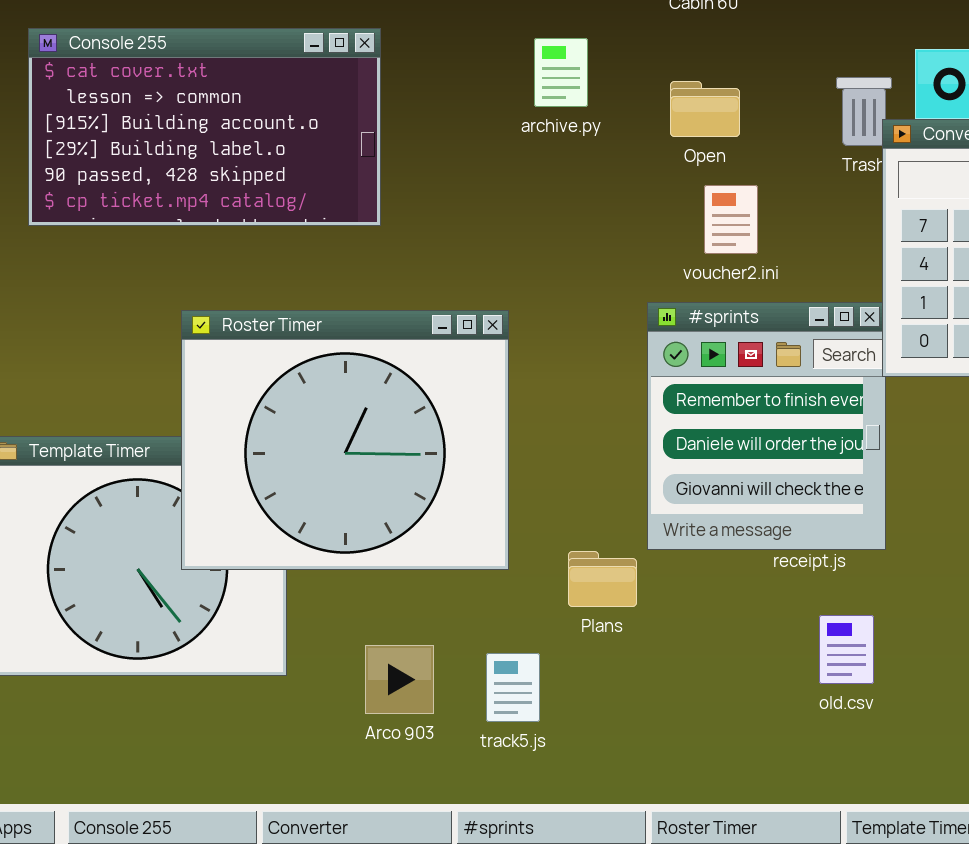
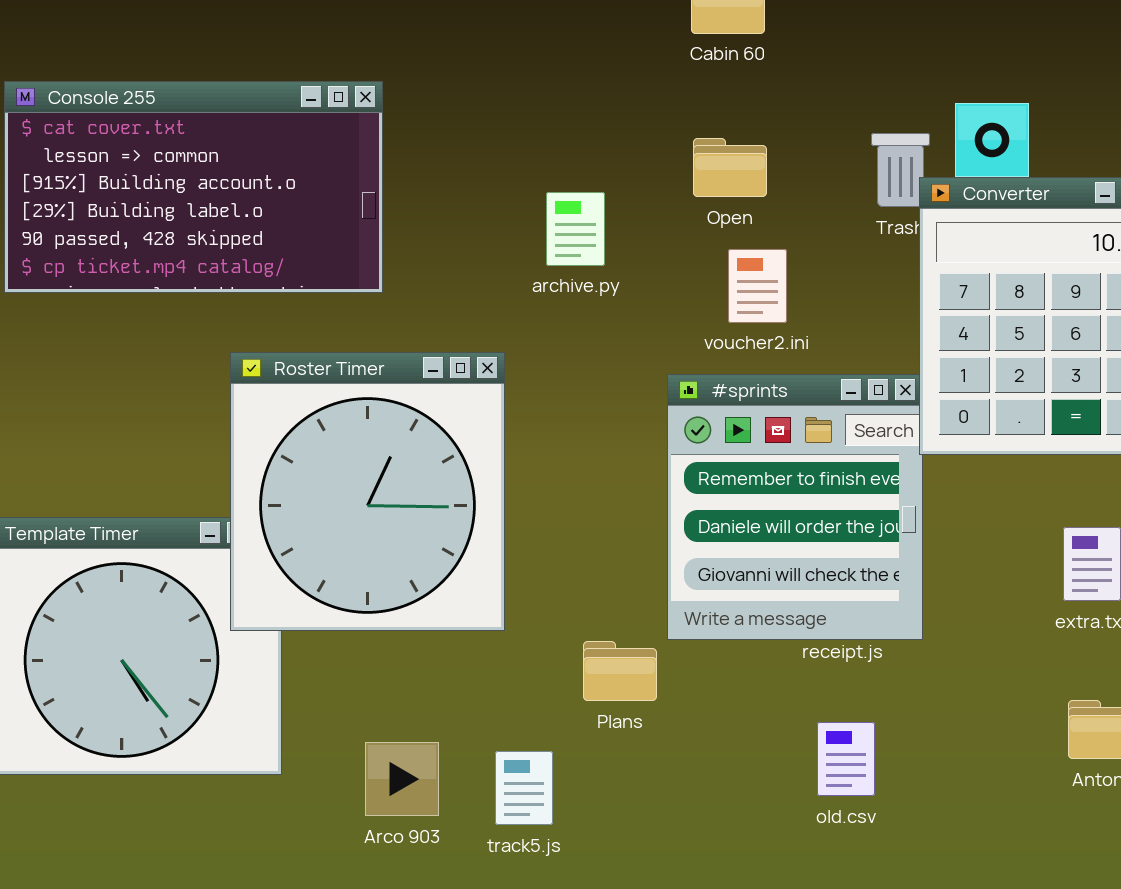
archive.py: [534,38,588,107] -> [546,192,605,266], moved
Roster Timer: [181,310,509,570] -> [230,352,505,631], moved, resized
old.csv: [819,615,874,684] -> [817,722,875,796], moved

